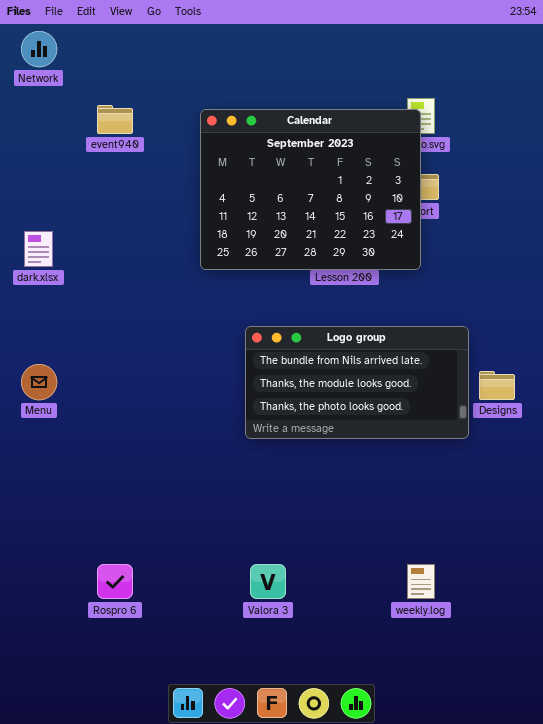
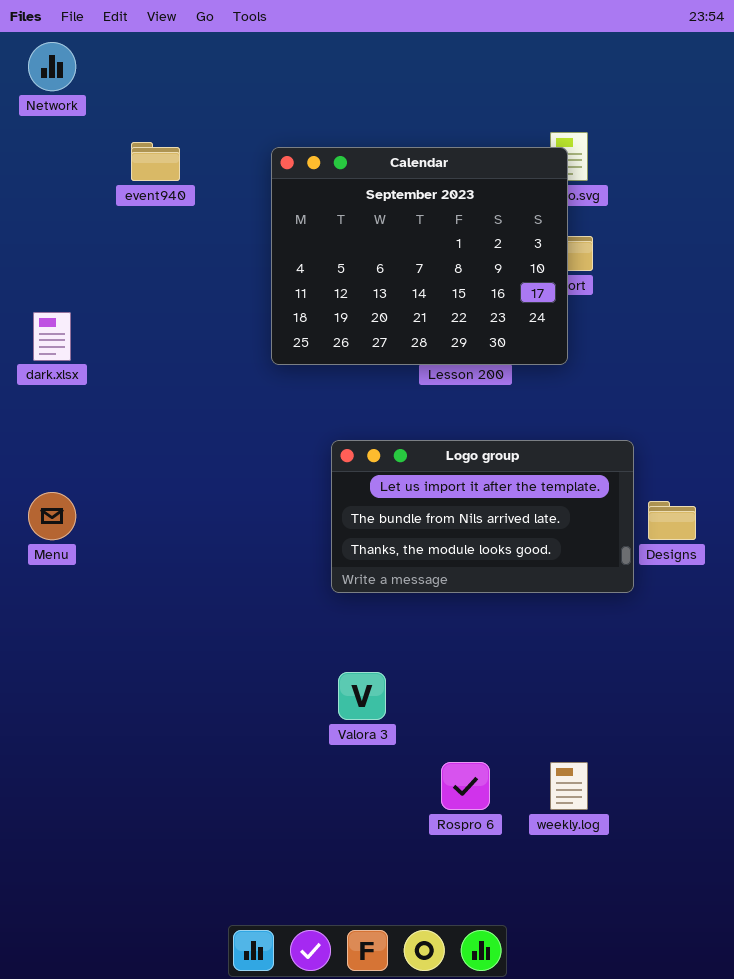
Logo group: [245,326,469,439] -> [331,440,634,593], scrolled up 1 row
Rospro 6: [97,564,133,599] -> [441,762,490,810], moved
Valora 3: [250,564,286,599] -> [338,672,386,720], moved

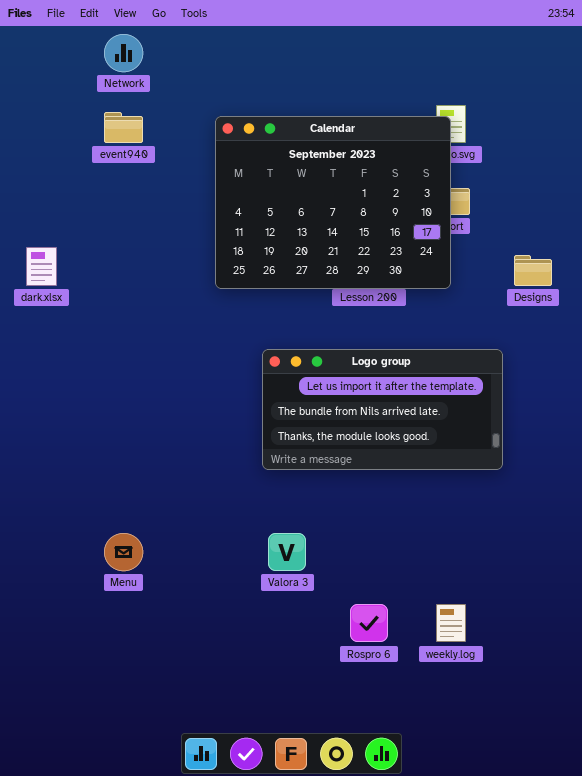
Network: [28,42,76,91] -> [104,34,143,72], moved
Menu: [28,492,76,540] -> [104,533,143,571], moved
Designs: [648,501,696,540] -> [514,255,552,286], moved

